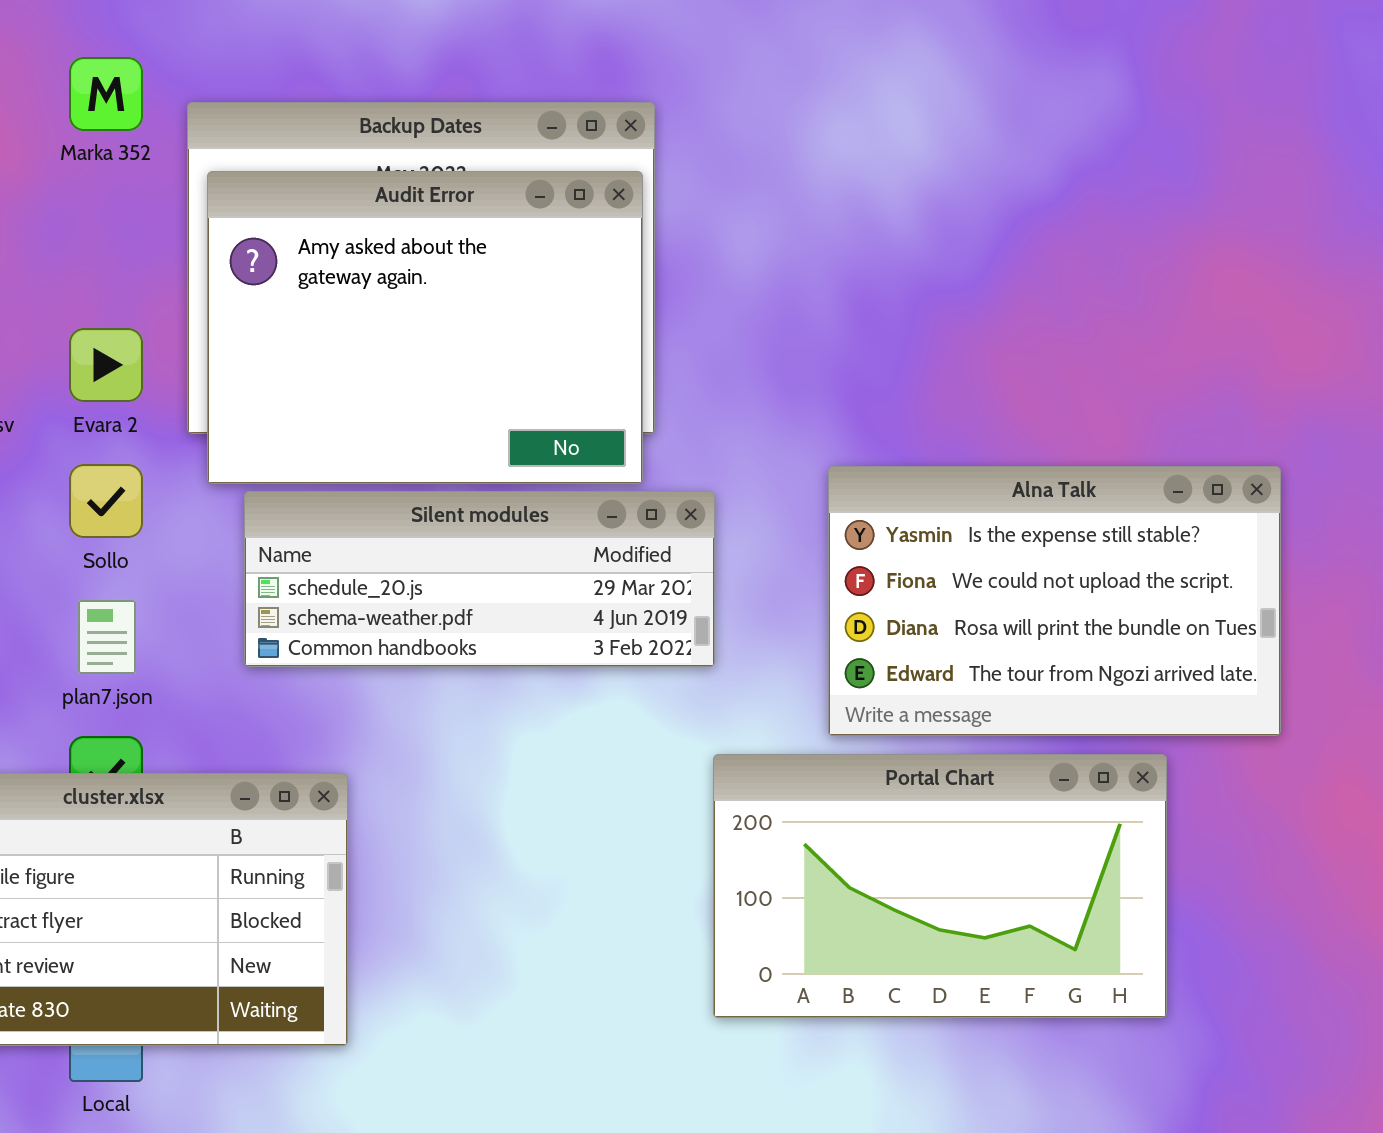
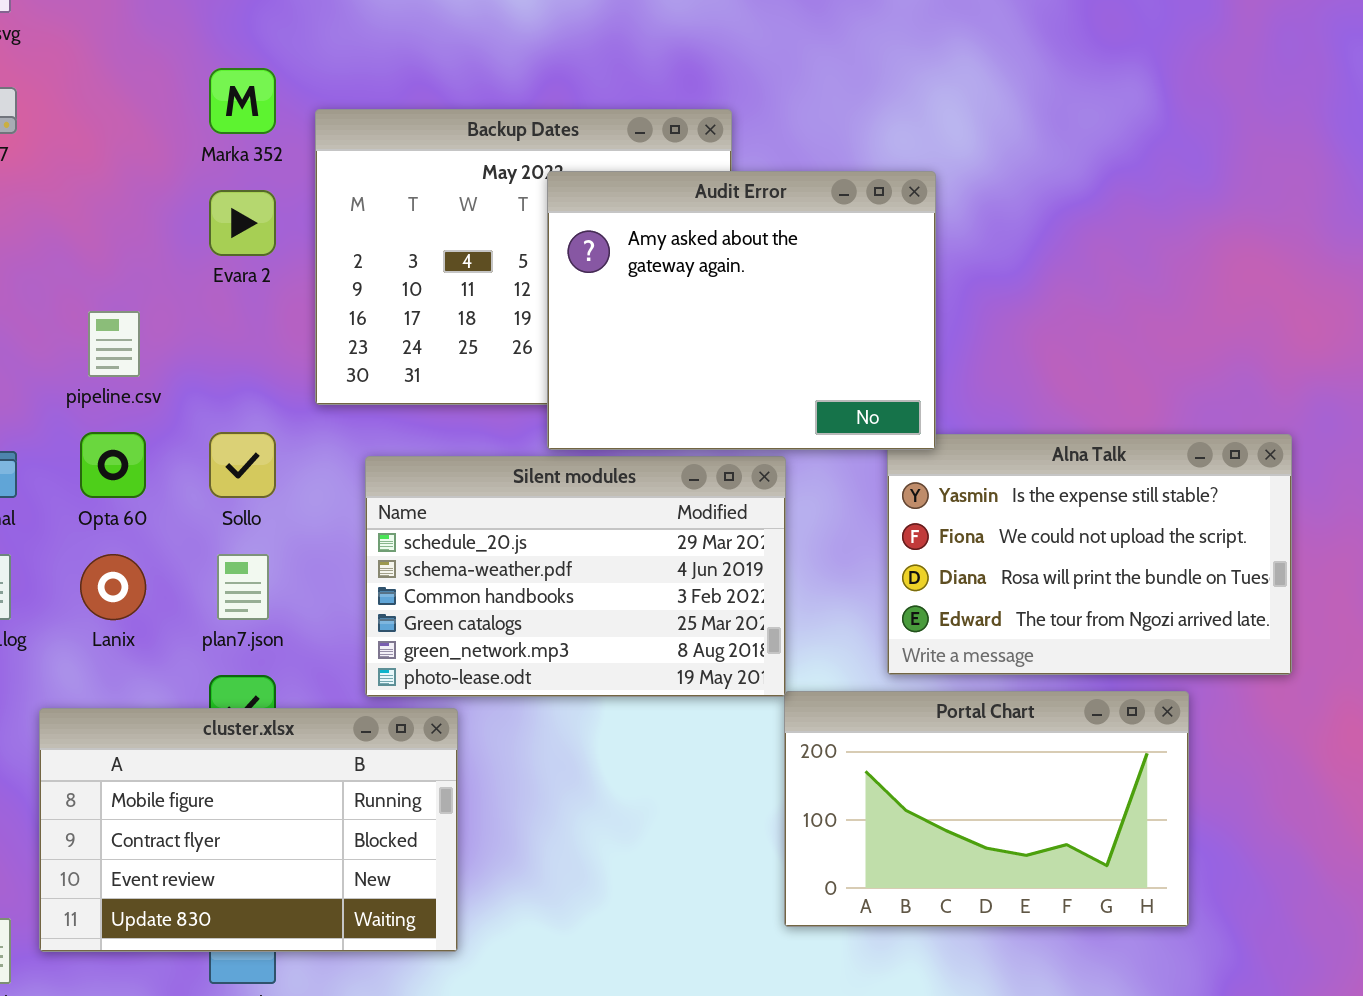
Audit Error: [207,171,643,484] -> [547,171,936,450], moved
Evara 2: [69,328,143,402] -> [209,190,276,256], moved
Silent modules: [244,491,715,667] -> [365,456,786,697], resized

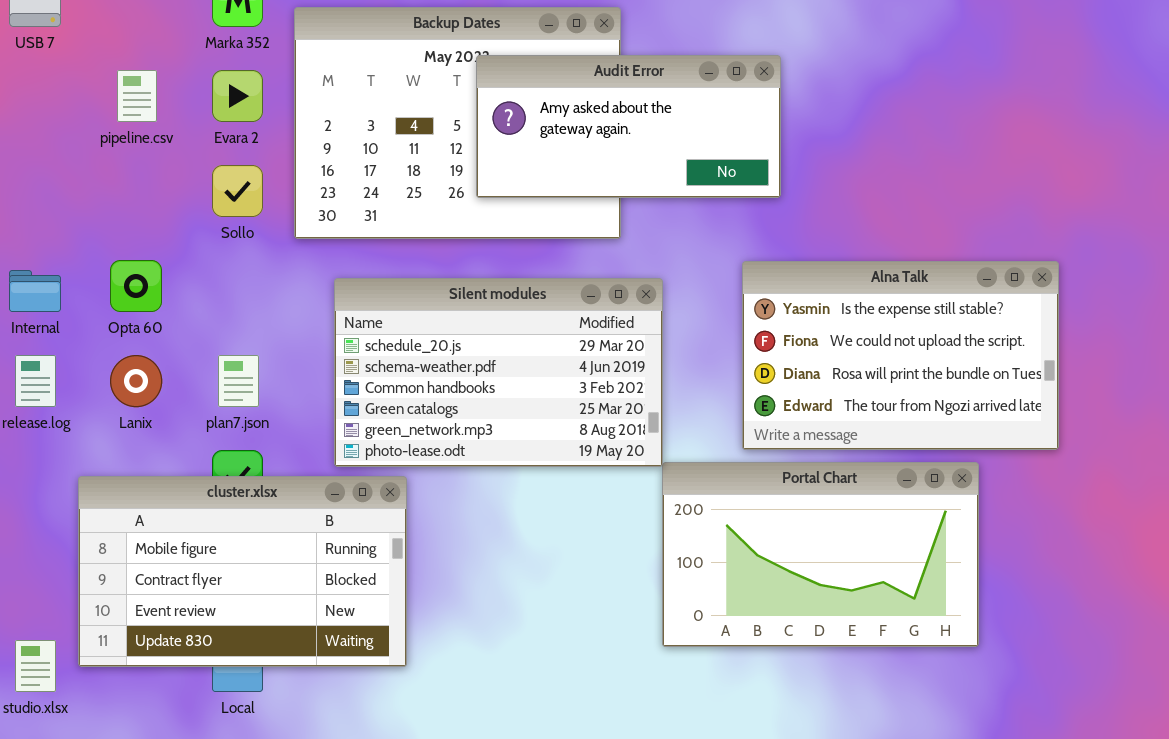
Audit Error: [547,171,936,450] -> [476,55,781,198], resized
pipeline.csv: [88,311,140,377] -> [117,70,157,122], moved
Sollo: [209,432,276,498] -> [212,165,263,217], moved

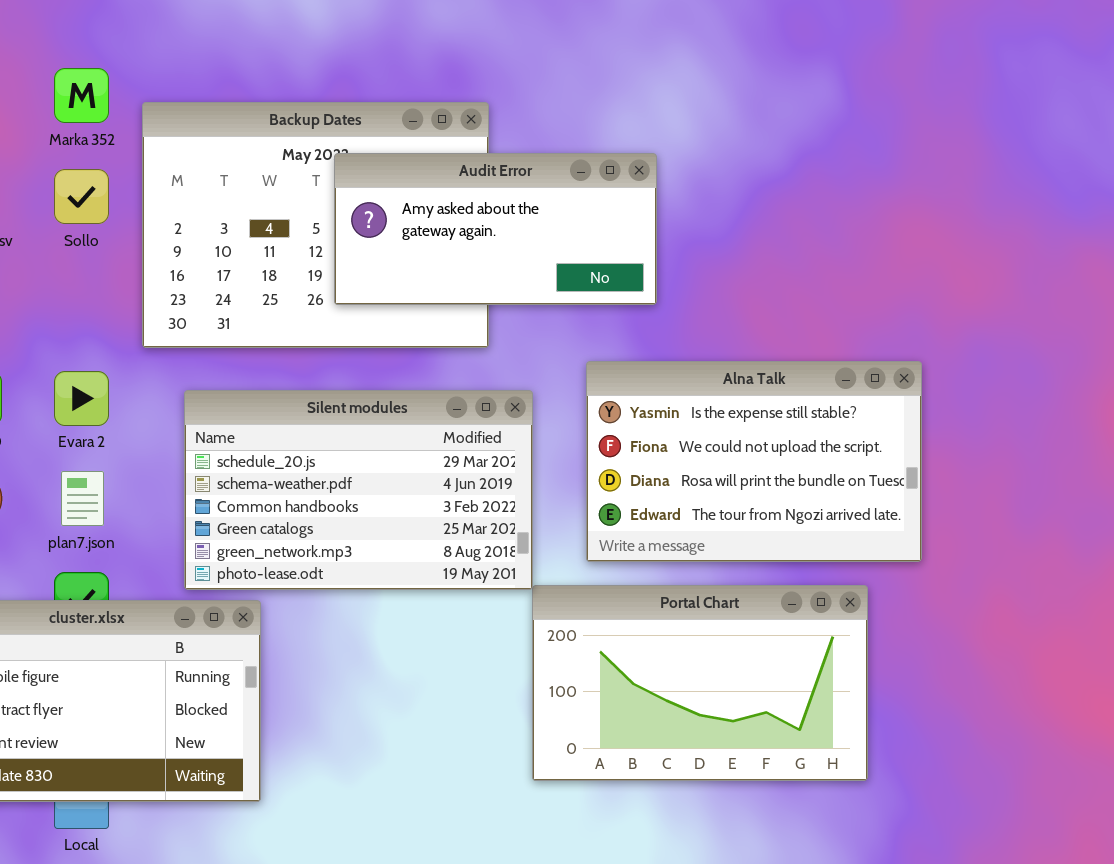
Evara 2: [212,70,263,122] -> [54,371,109,426], moved
Sollo: [212,165,263,217] -> [54,169,109,224], moved
Alna Talk: [742,261,1059,450] -> [586,361,922,562], moved

